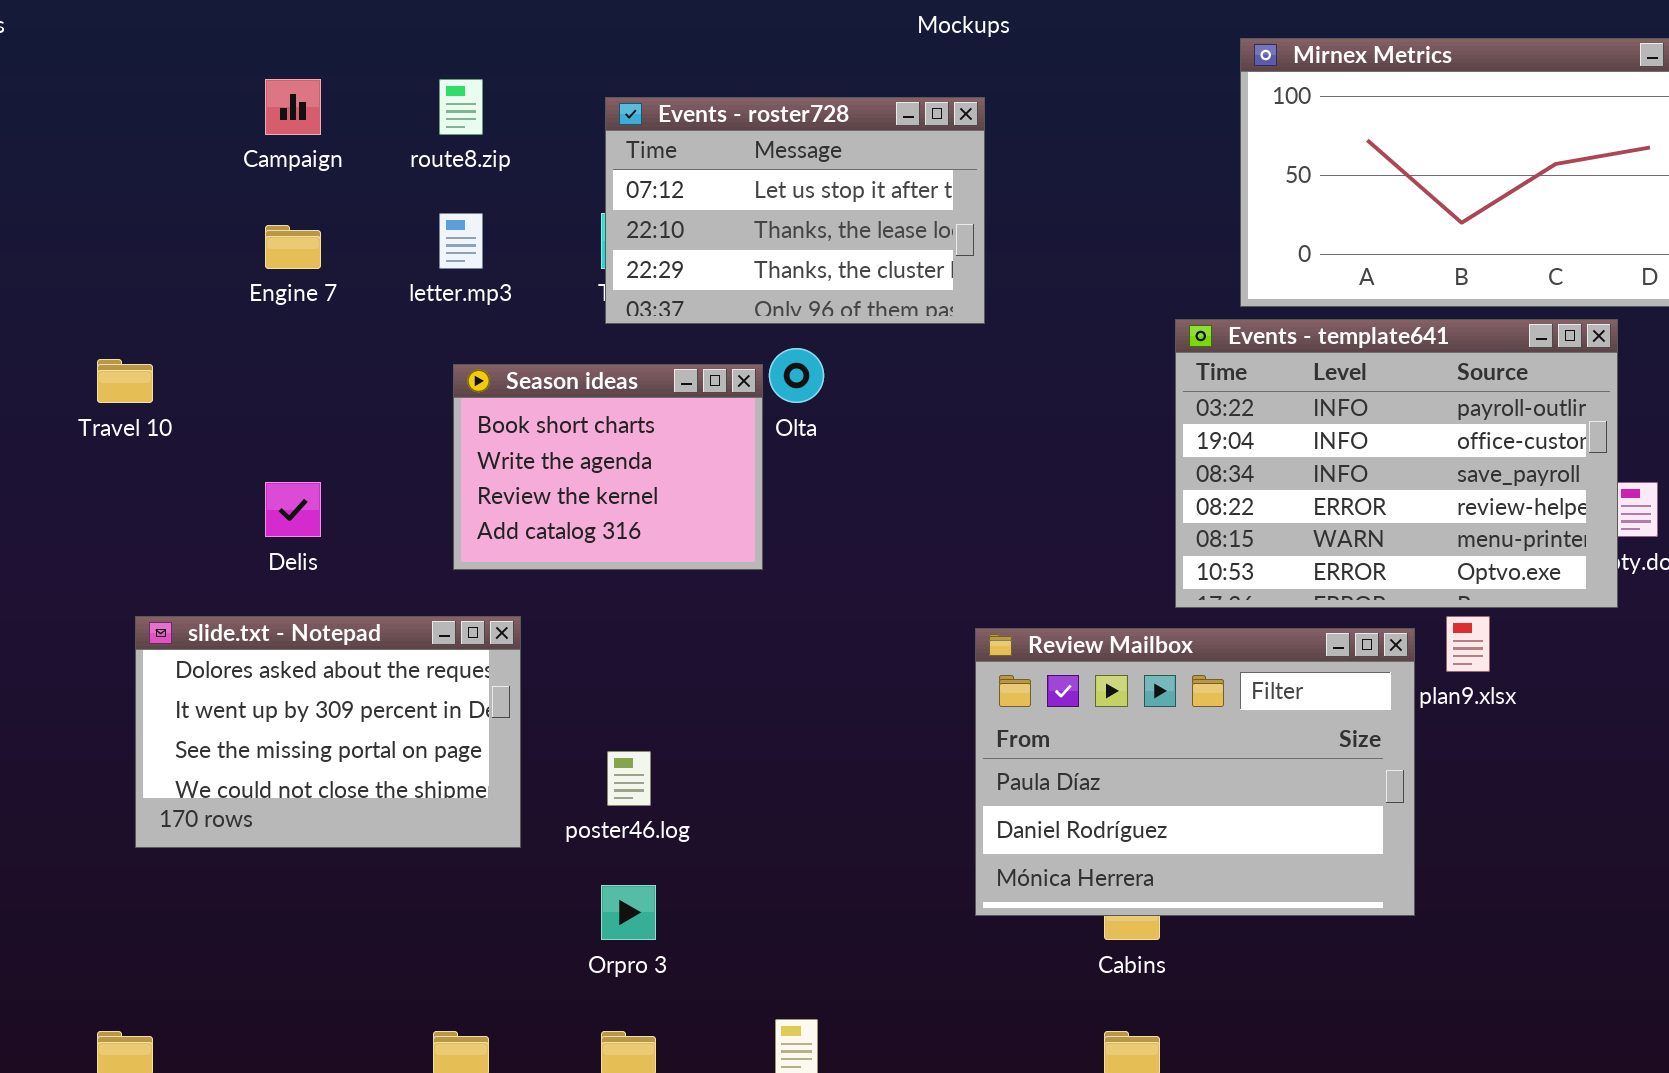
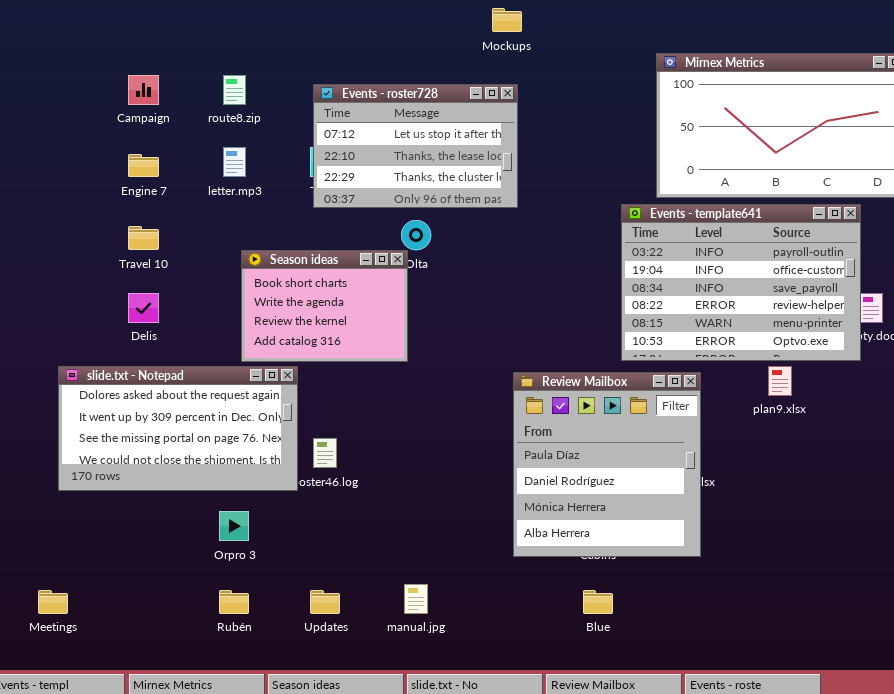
Travel 10: [97,359,153,403] -> [128,226,159,250], moved
Season ideas: [453,364,763,570] -> [241,250,408,362], moved
slide.txt - Notepad: [135,616,521,848] -> [58,366,298,491], resized
Review Mailbox: [975,628,1415,916] -> [513,372,701,557], resized
Orpro 3: [601,885,656,940] -> [219,511,249,541], moved

